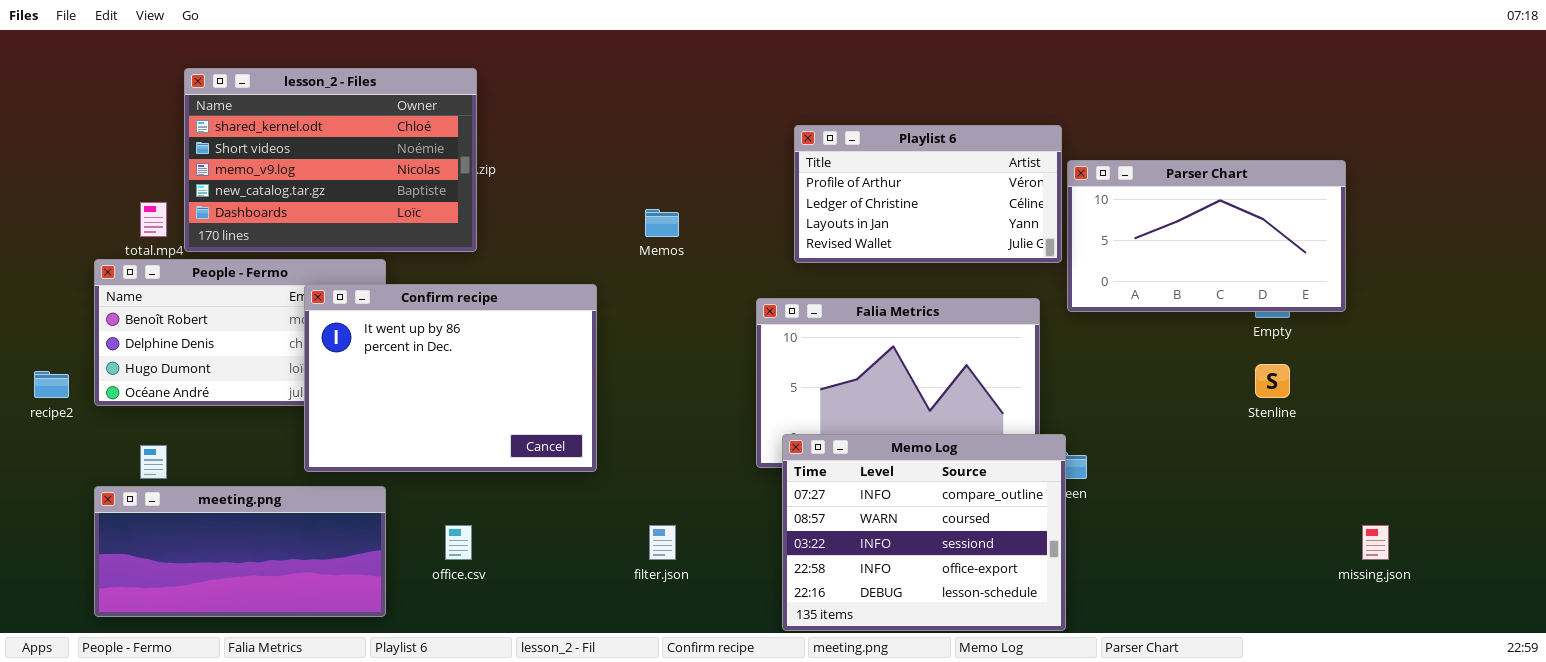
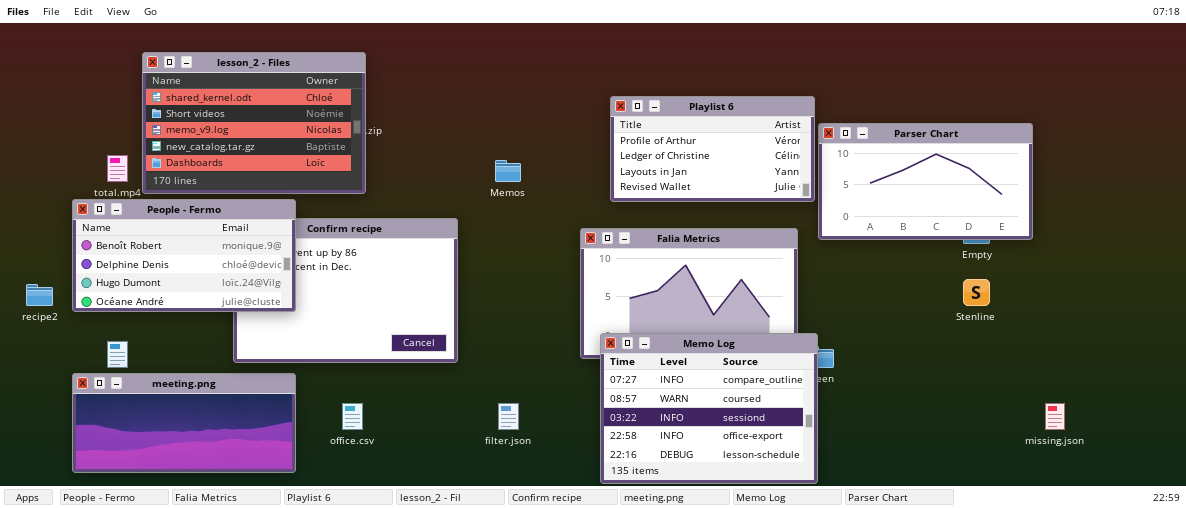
People - Fermo: [94,259,386,406] -> [72,199,296,312], raised

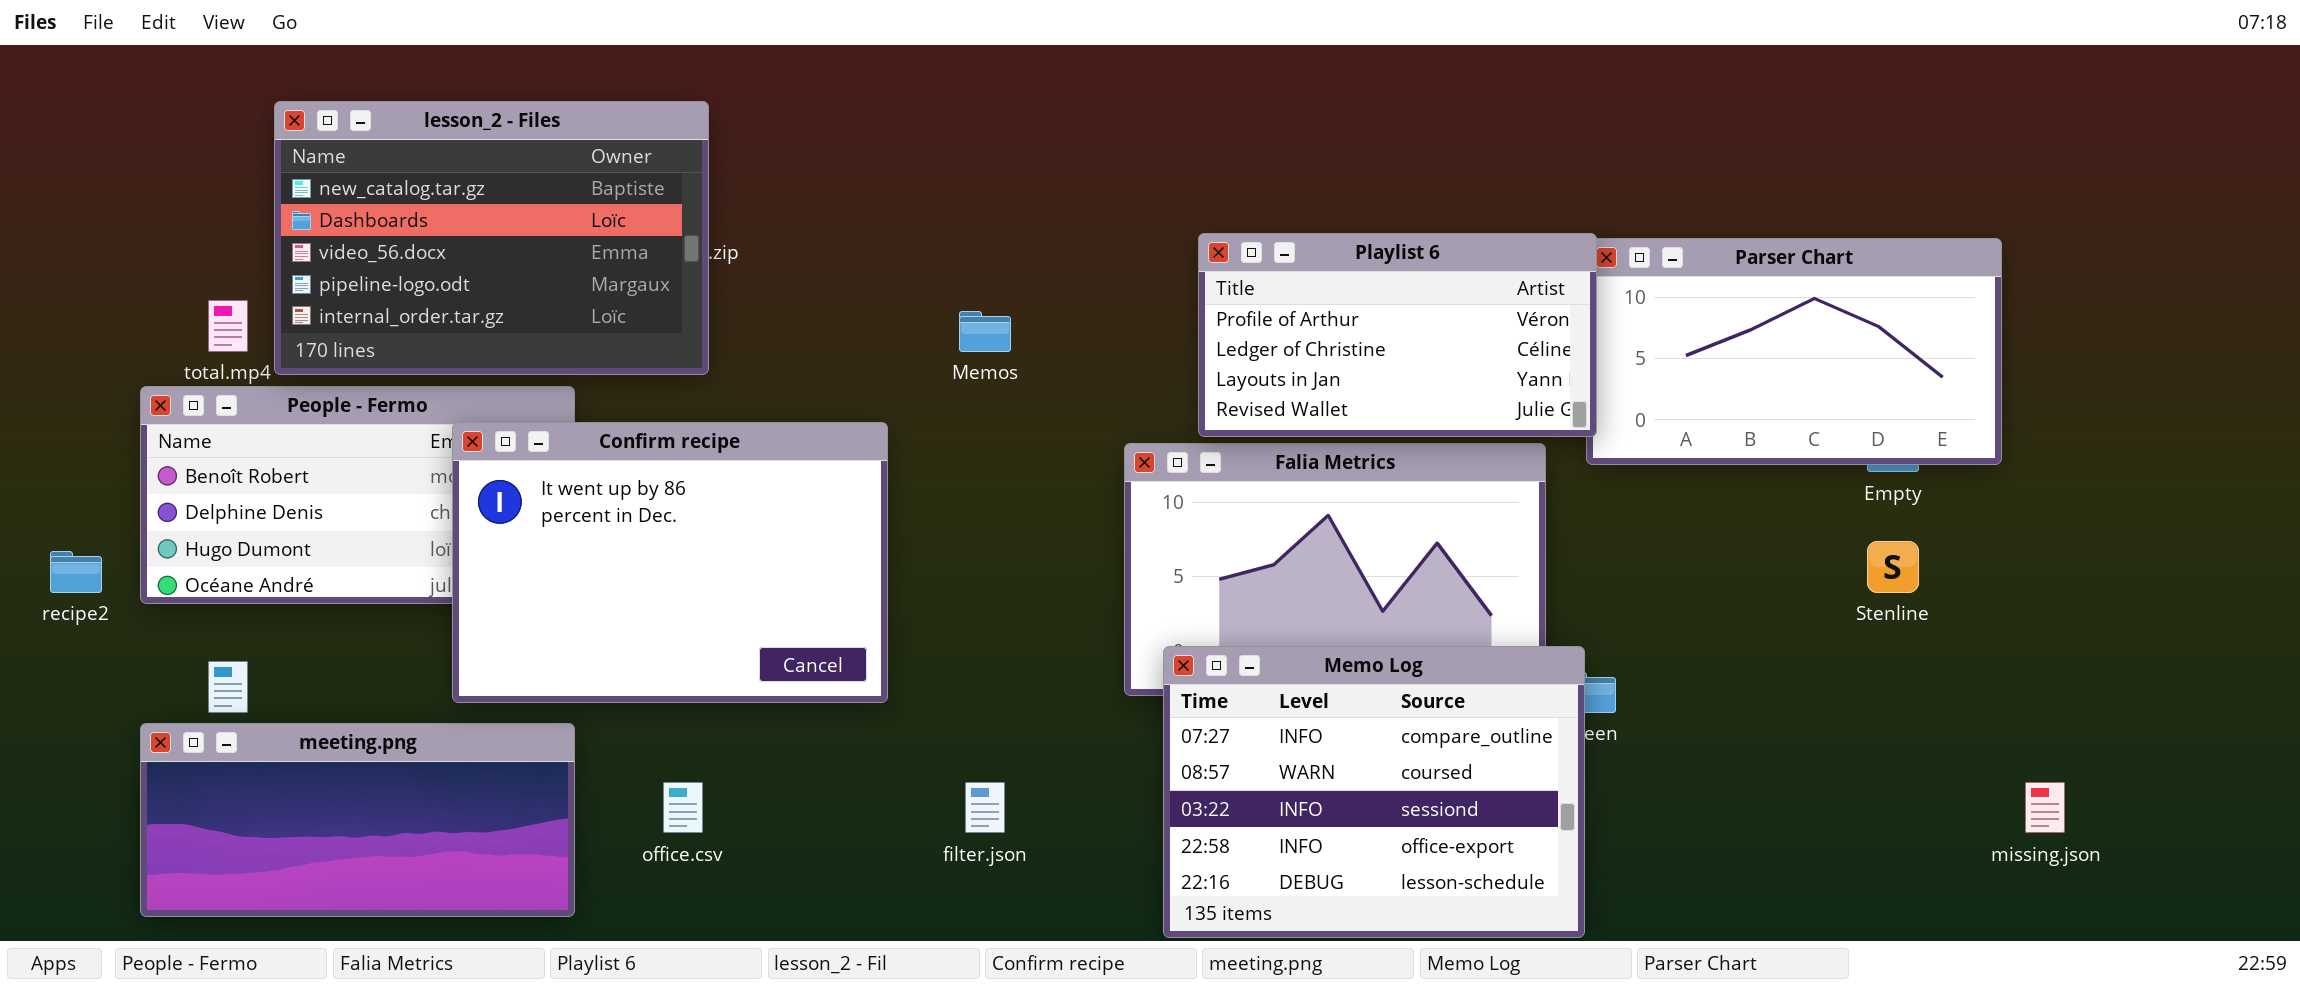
lesson_2 - Files: [142,52,366,194] -> [274,101,709,375], scrolled down 3 rows
Playlist 6: [610,96,815,202] -> [1198,233,1597,437], moved
Confirm recipe: [233,218,458,363] -> [452,422,888,703], raised

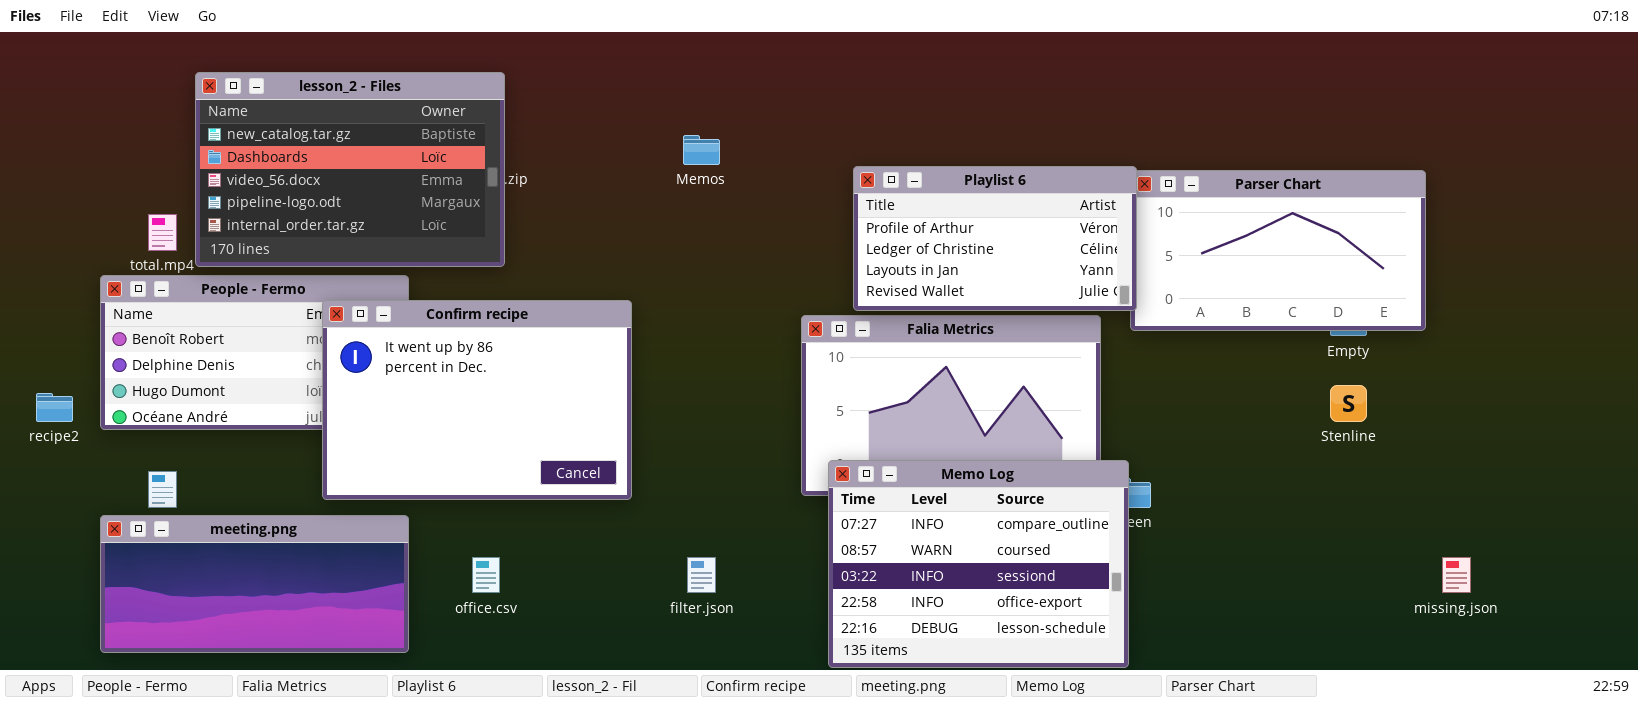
Memos: [959,311,1011,352] -> [683,135,720,165], moved

